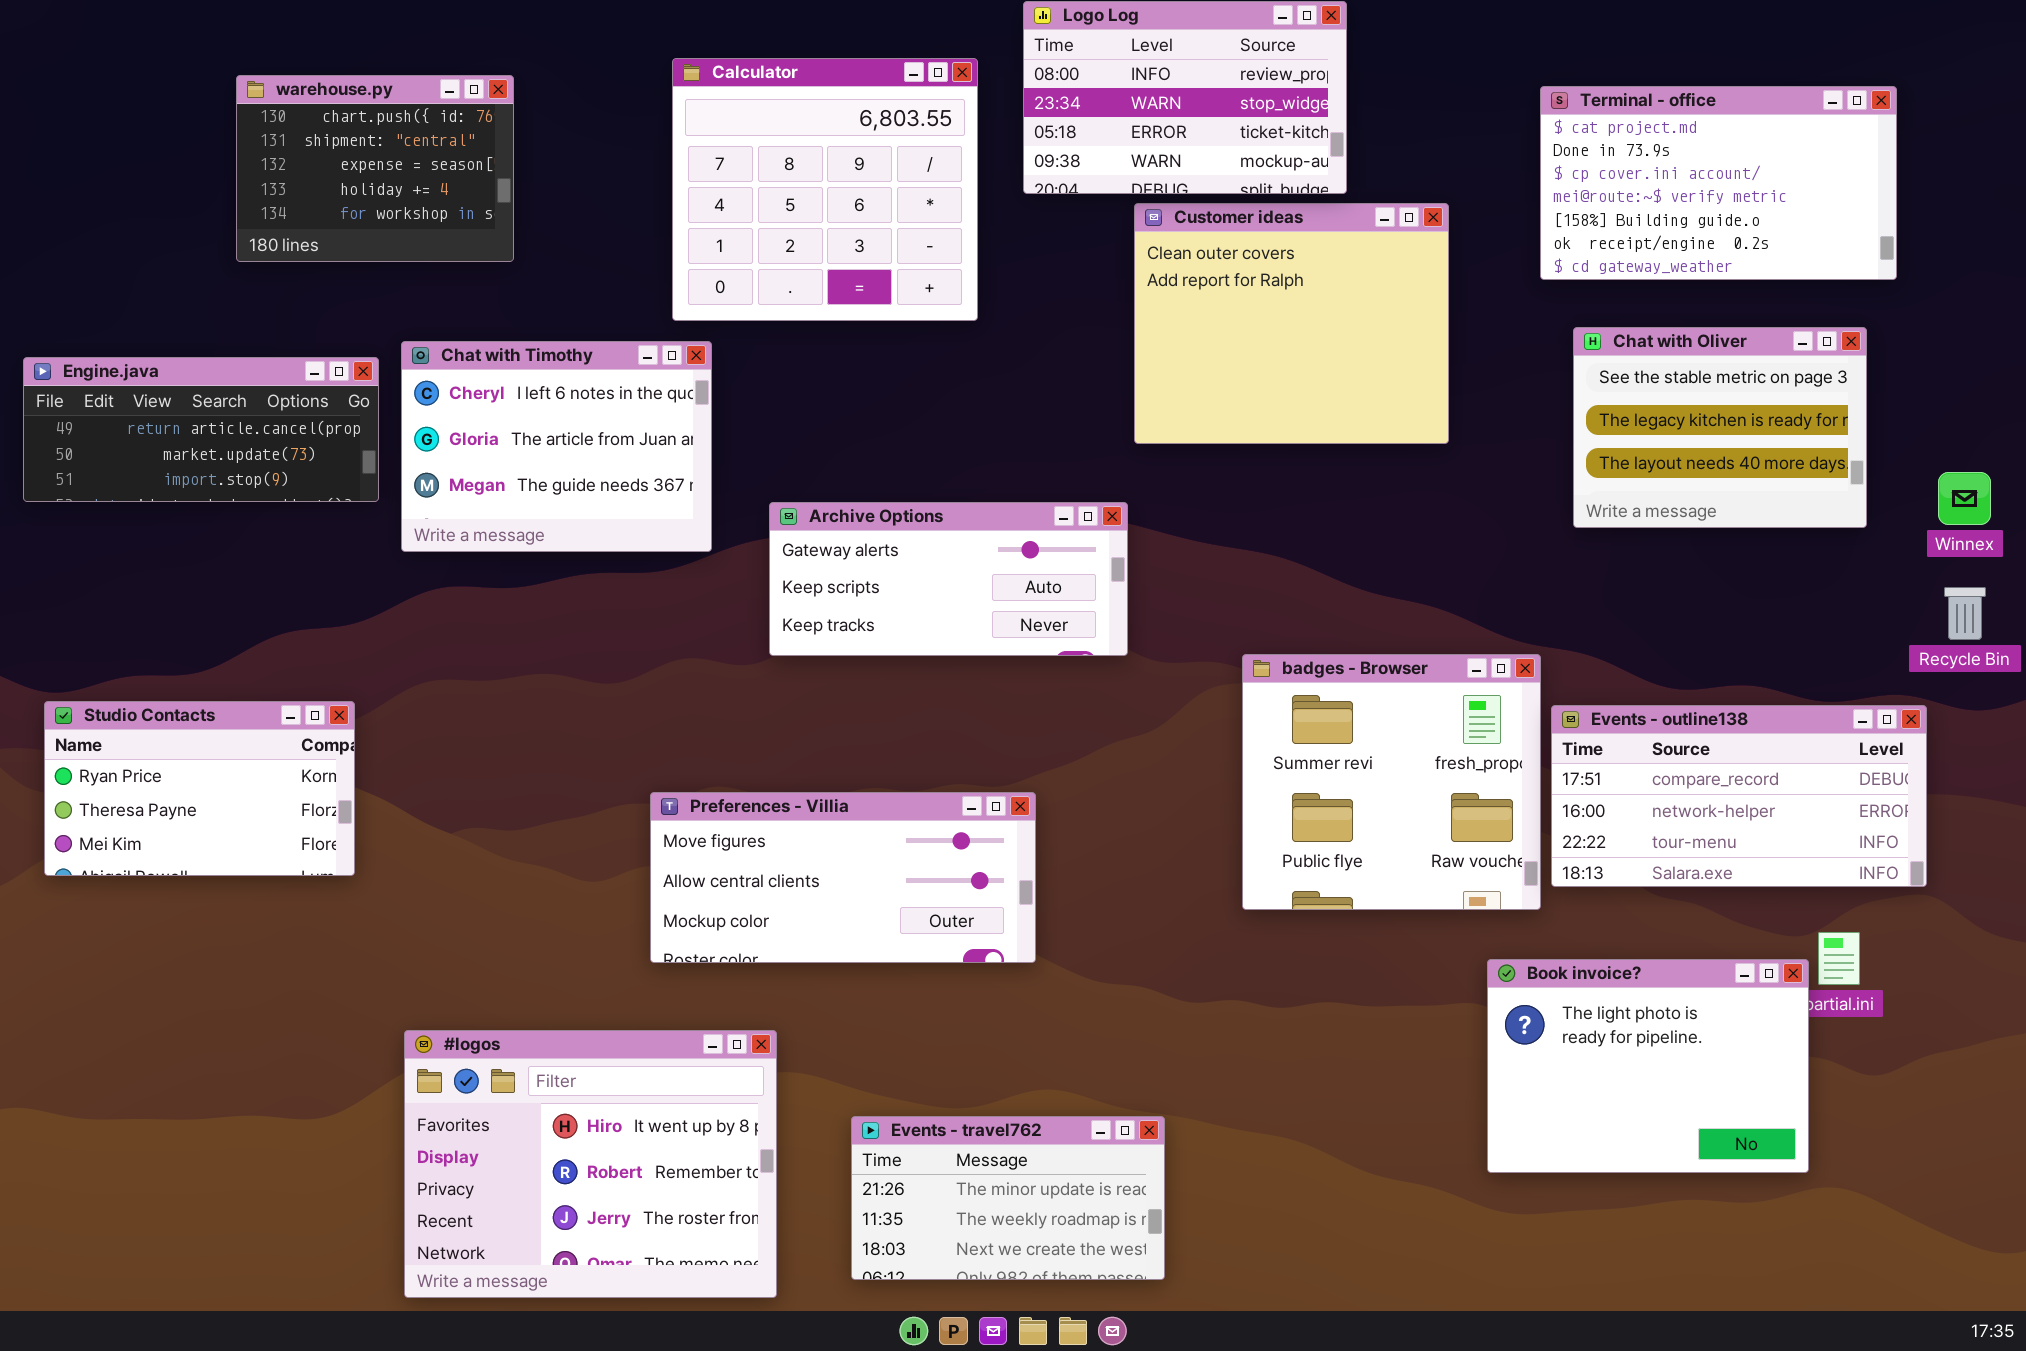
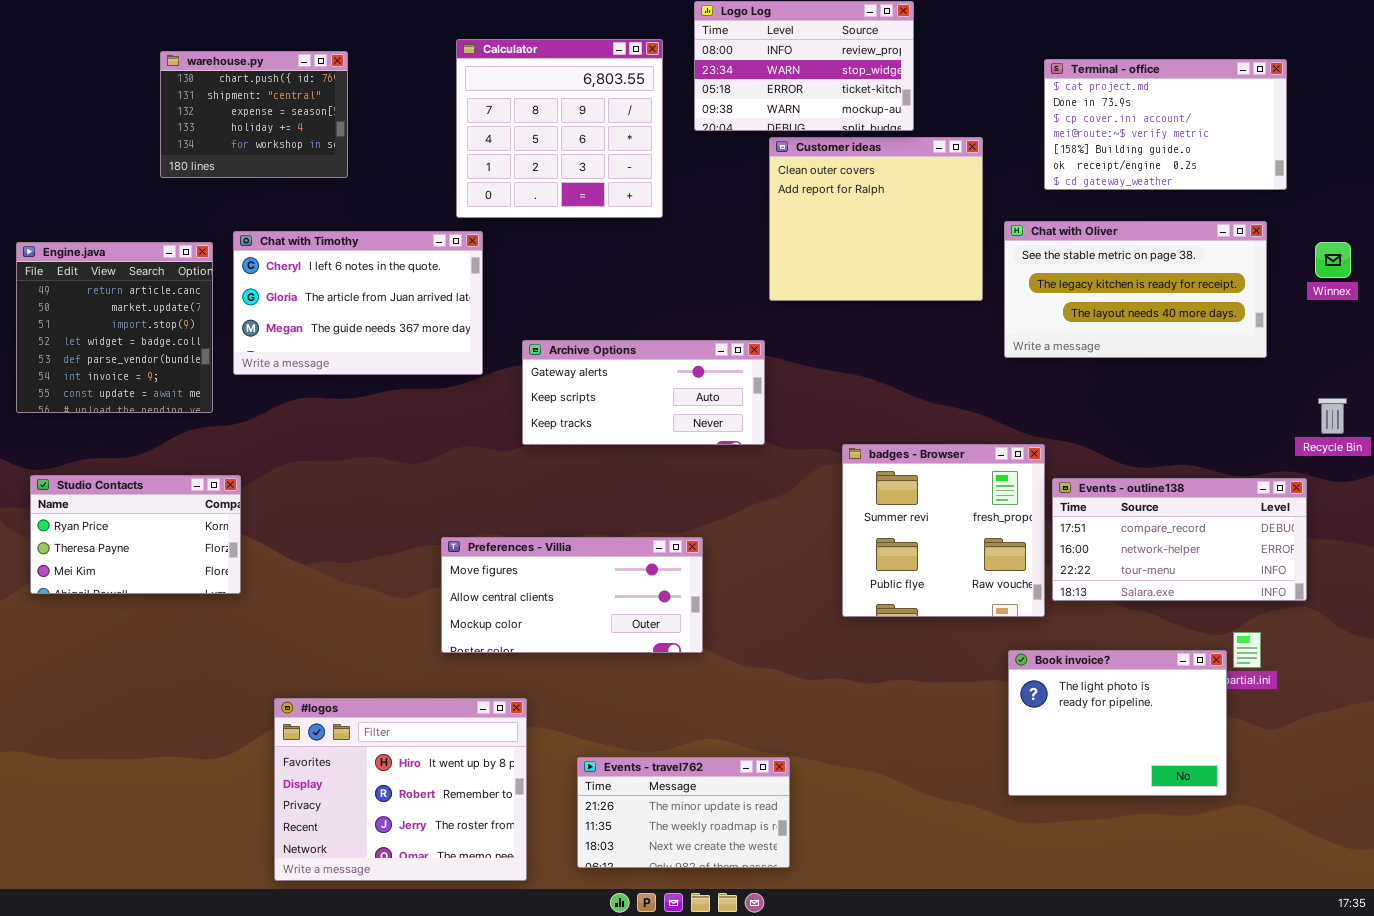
Chat with Oliver: [1573,327,1867,528] -> [1004,221,1267,358], resized
Chat with Timothy: [401,341,712,552] -> [233,231,483,375], resized
Engine.java: [23,357,379,502] -> [16,242,213,413], resized
Winnex: [1938,472,1991,525] -> [1315,242,1351,278], moved

